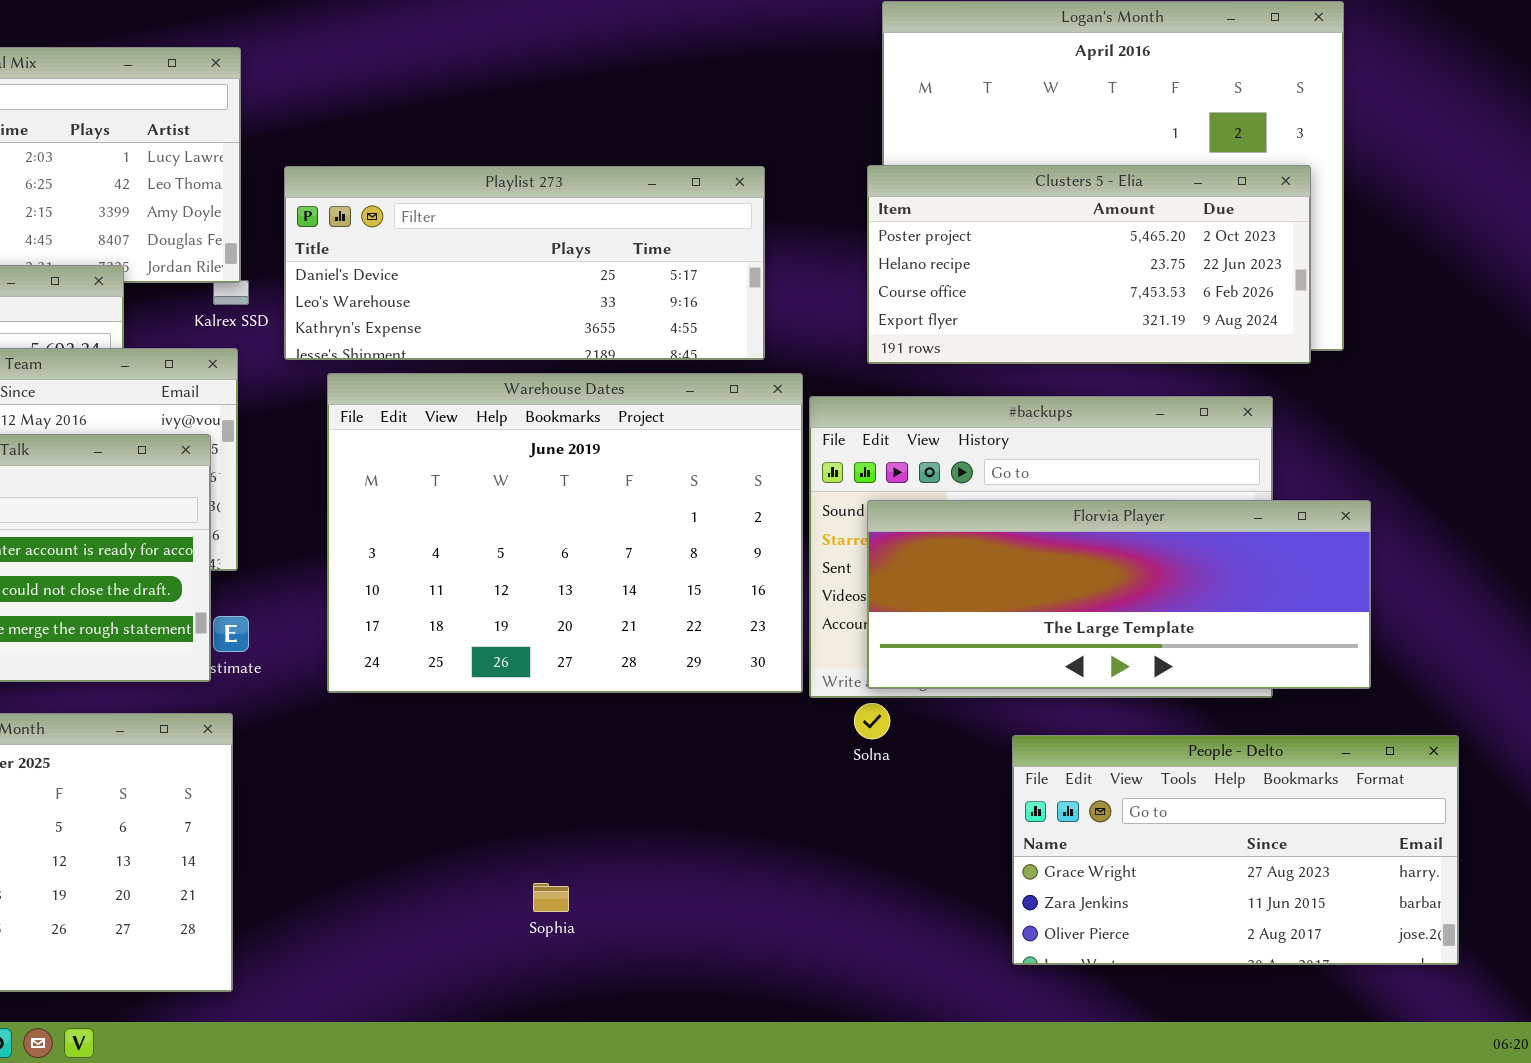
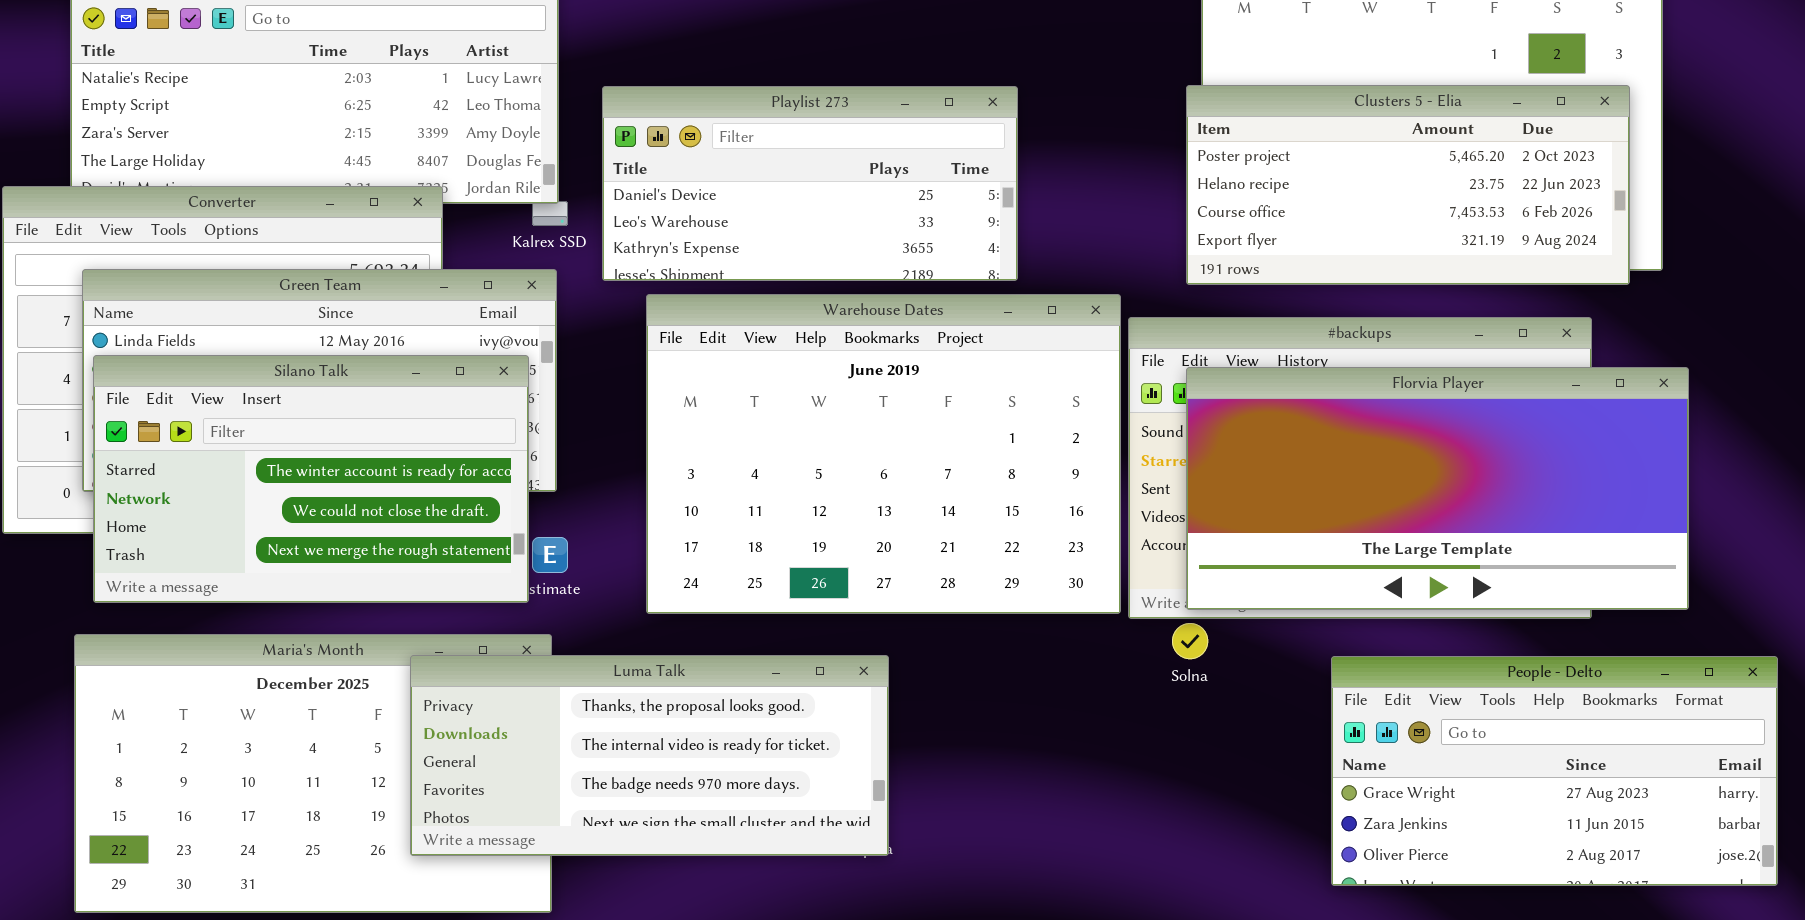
Playlist 273: [284,166,765,360] -> [602,86,1018,281], resized
Florvia Player: [867,500,1371,689] -> [1186,367,1689,610], resized
Luma Talk: none -> [410,655,889,856], opened

